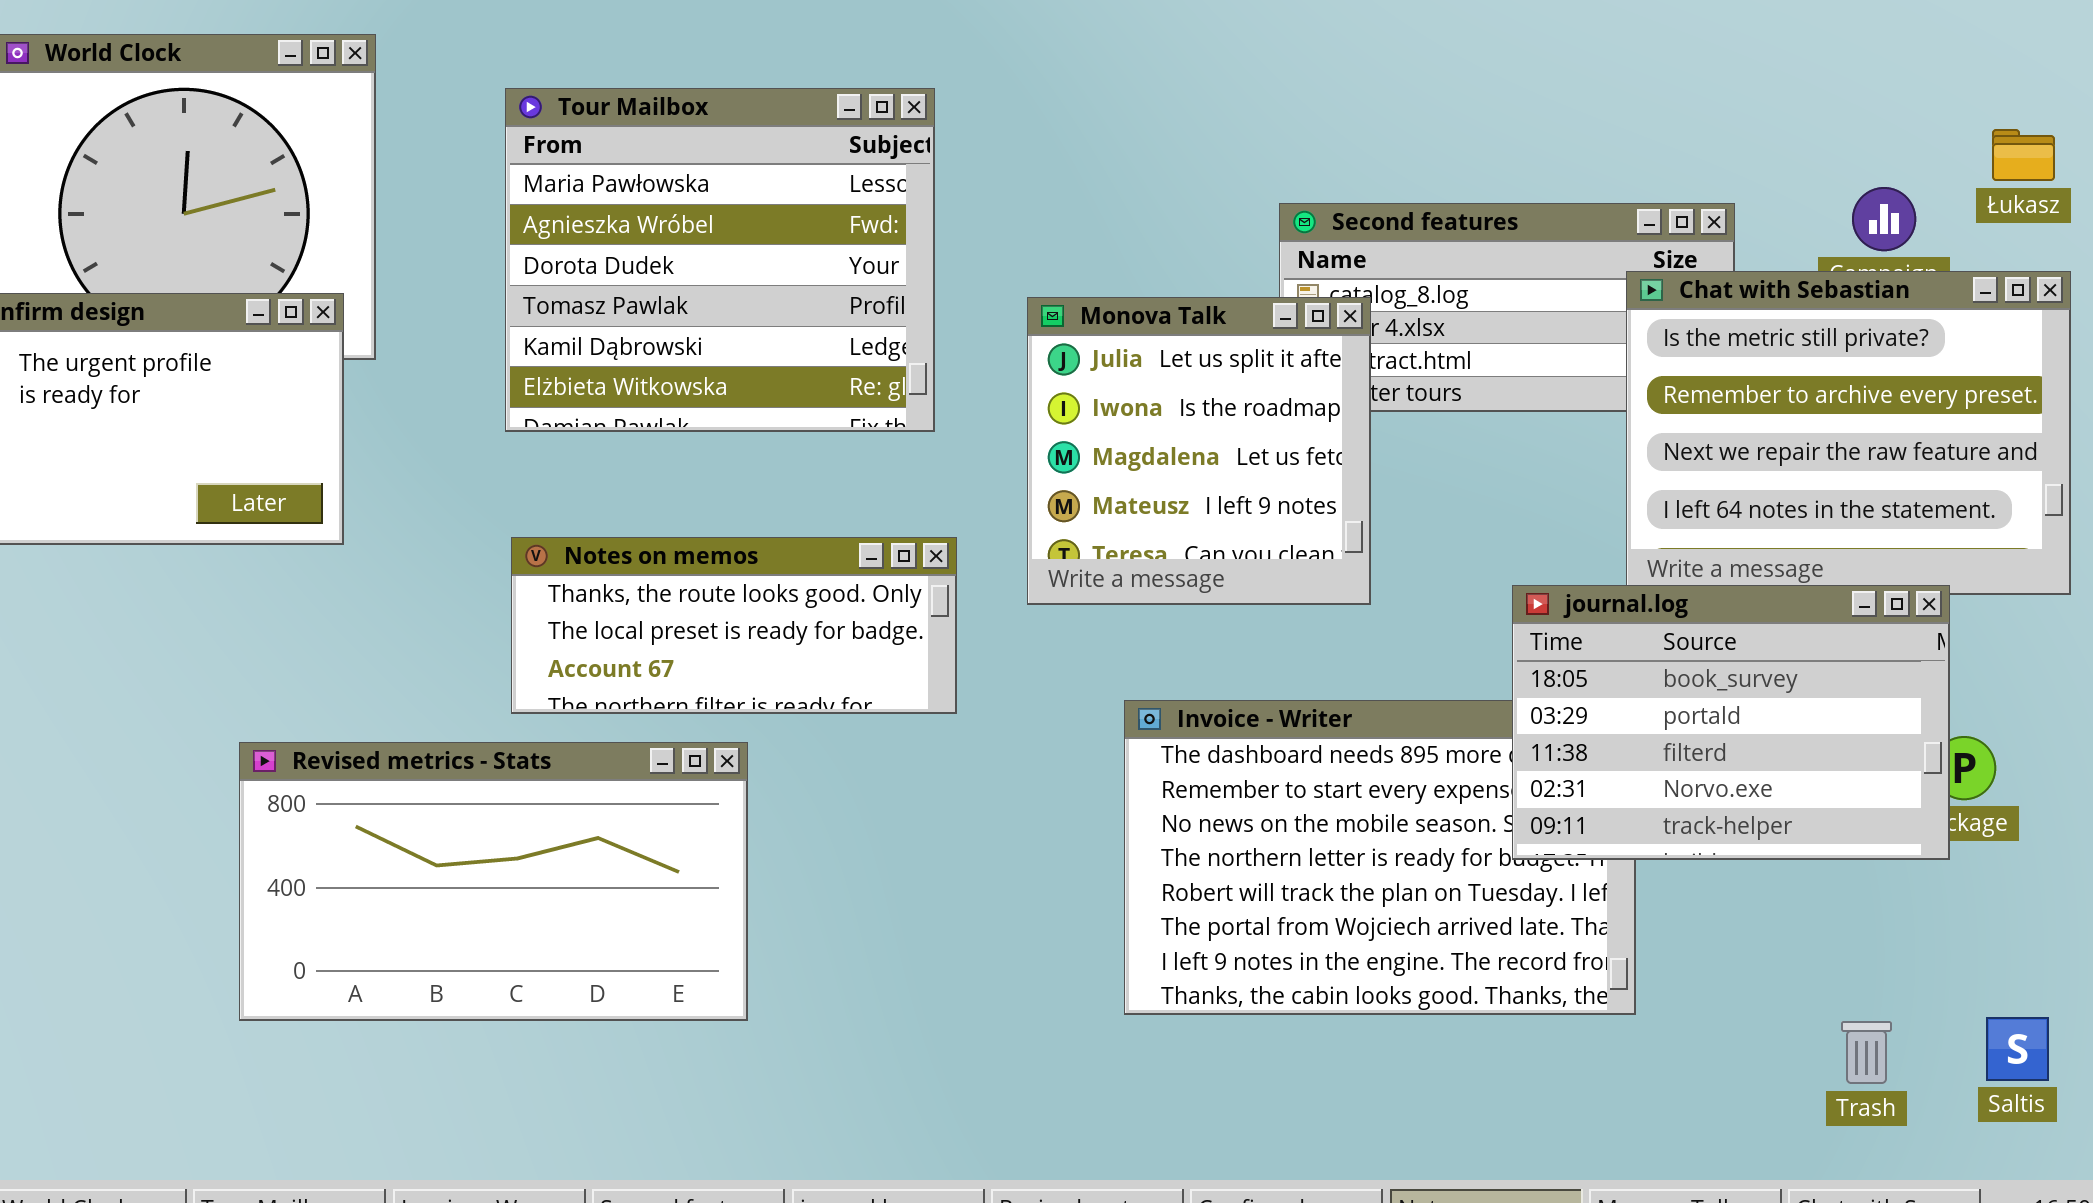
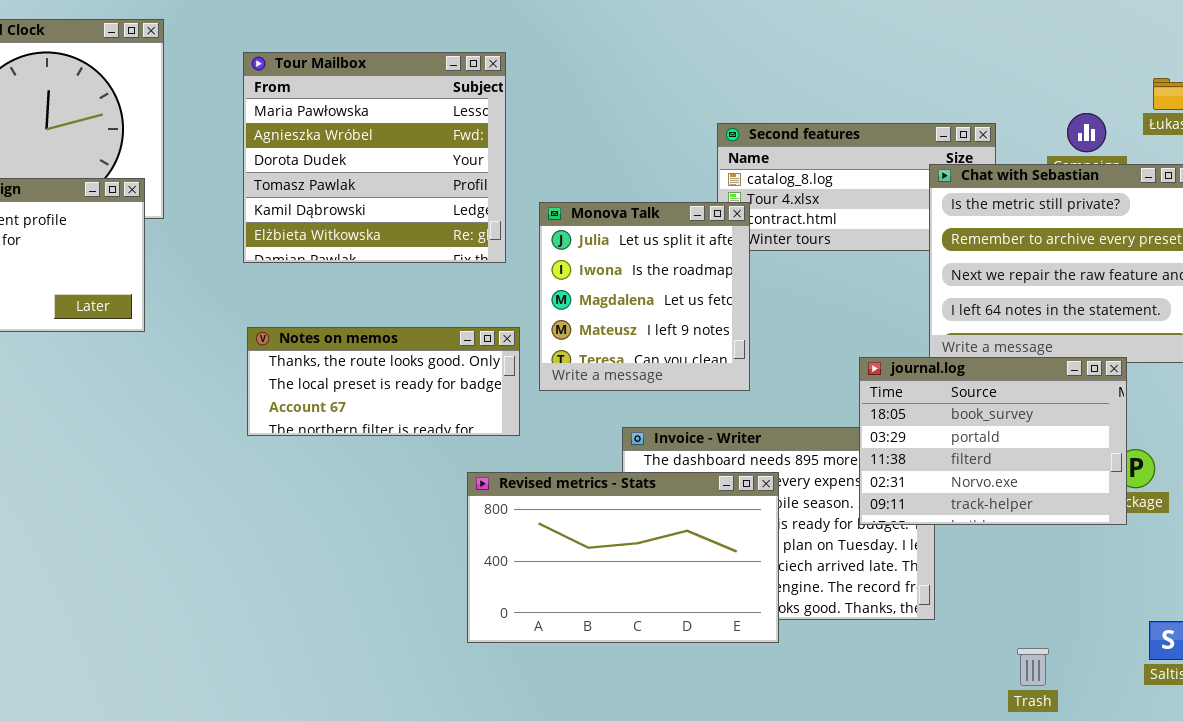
Monova Talk: [1027,297,1371,605] -> [539,202,750,391], moved
Revised metrics - Stats: [239,742,748,1021] -> [467,472,779,643], moved
Trash: [1841,1021,1892,1084] -> [1017,648,1049,686], moved

